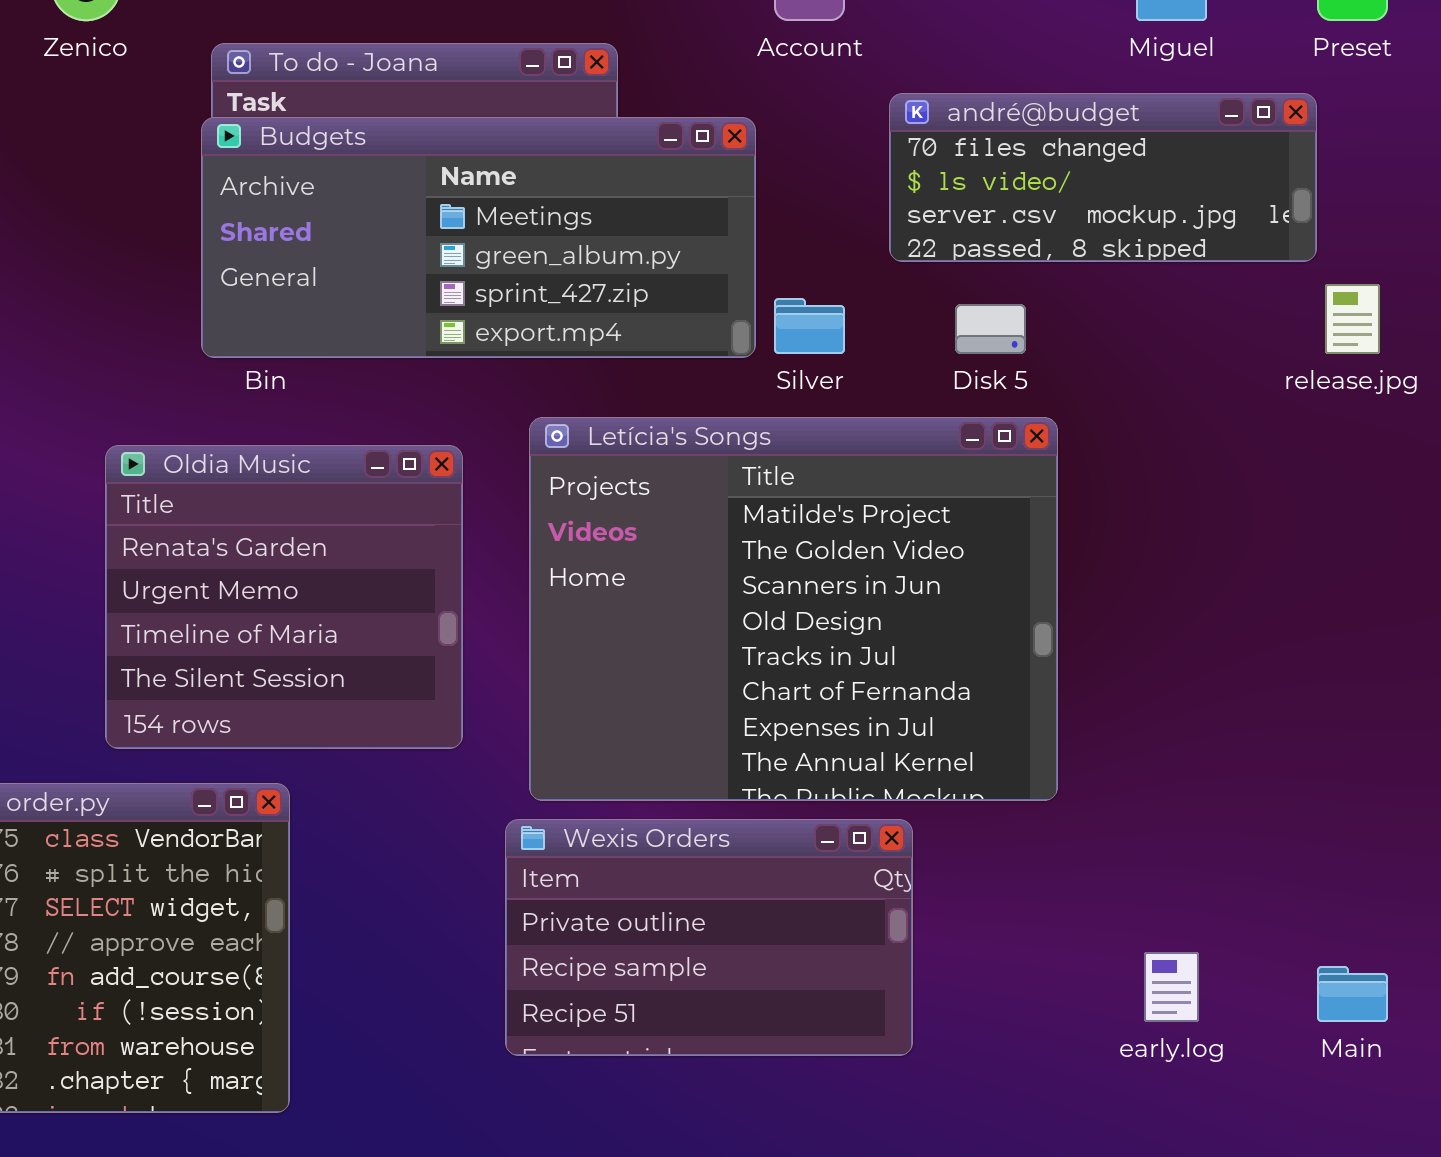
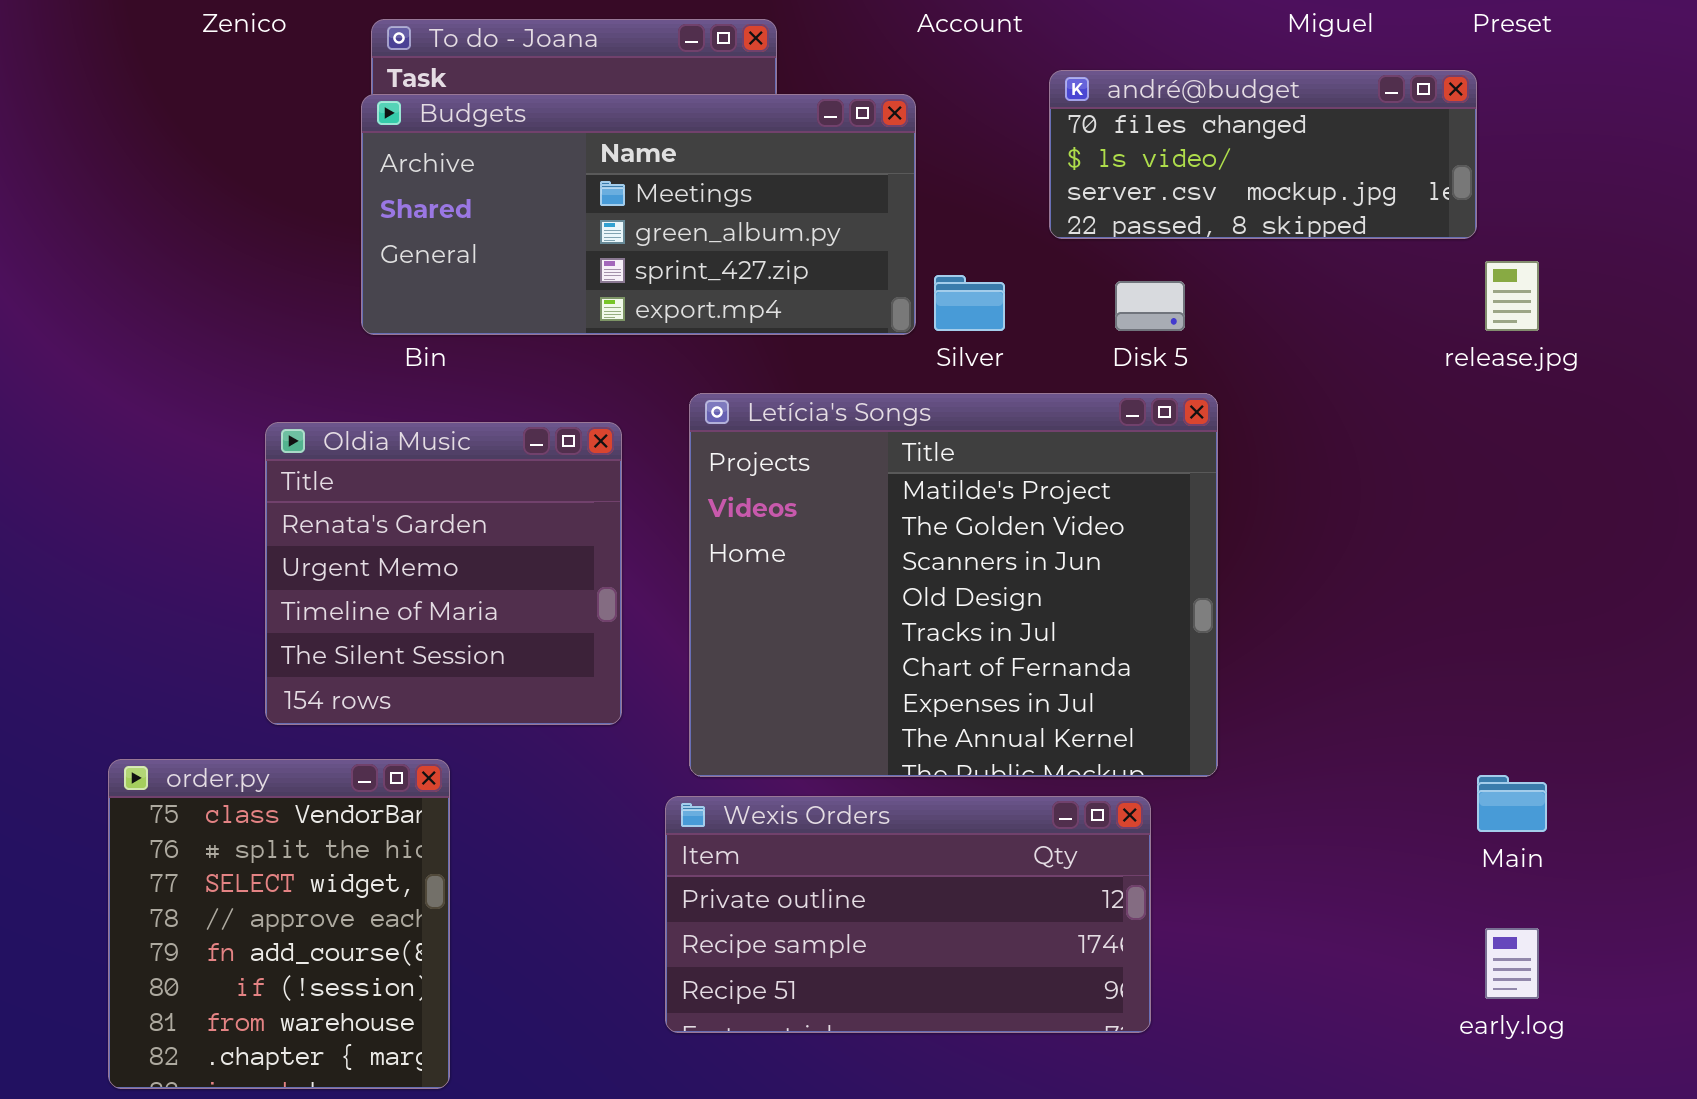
Wexis Orders: [505,819,913,1056] -> [665,796,1151,1033], resized
early.log: [1144,952,1199,1022] -> [1485,928,1539,999], moved
Main: [1317,966,1388,1022] -> [1477,775,1547,832], moved

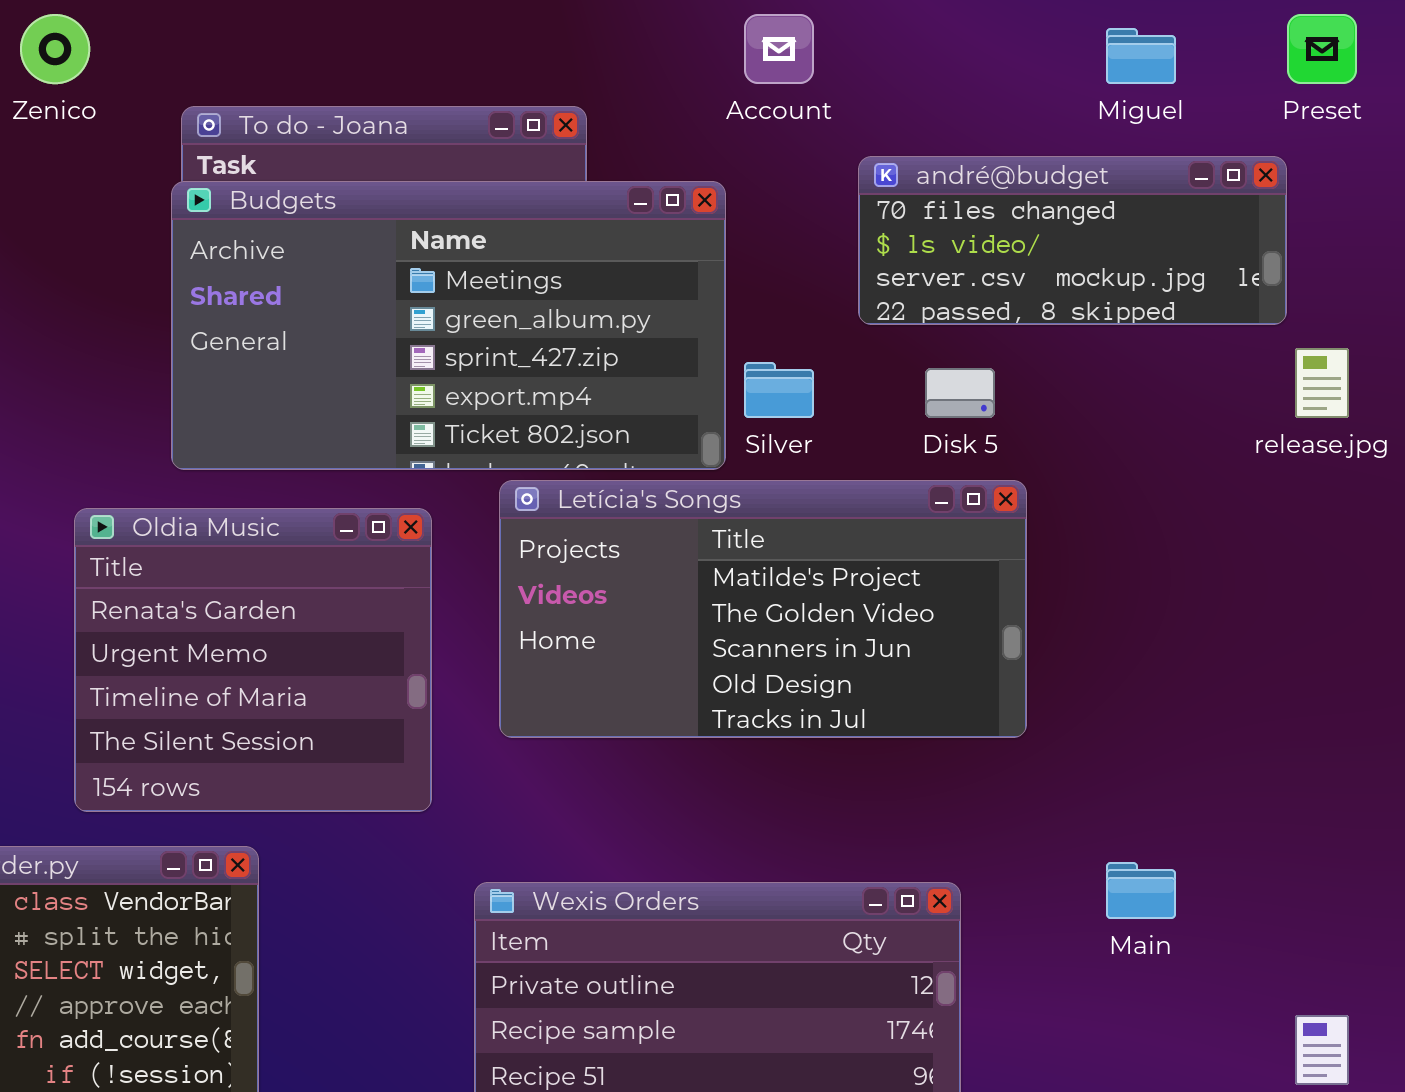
Budgets: [361,94,916,335] -> [171,181,726,470], resized
Letícia's Songs: [689,393,1218,777] -> [499,480,1027,738], resized
Main: [1477,775,1547,832] -> [1106,862,1176,919], moved

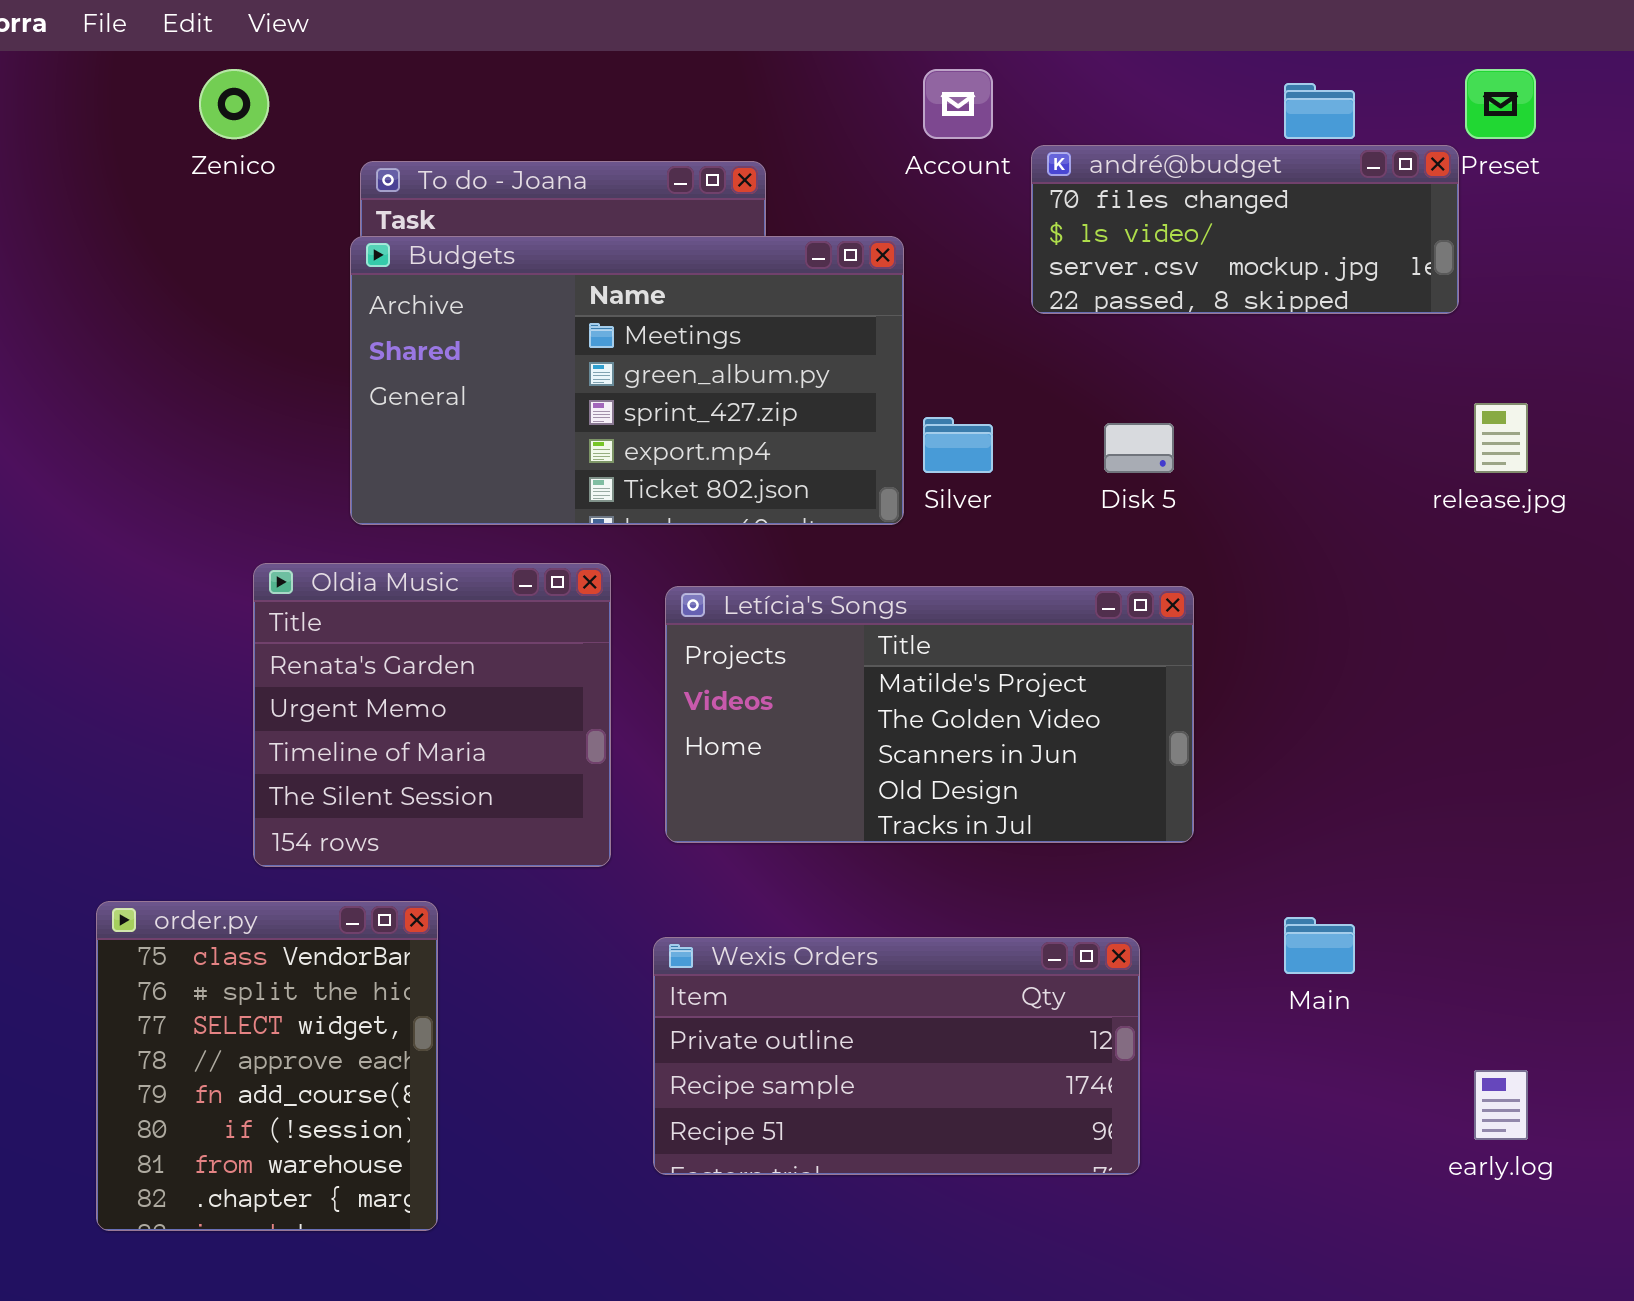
andré@budget: [858,156,1287,325] -> [1031,145,1459,314], moved
Letícia's Songs: [499,480,1027,738] -> [665,586,1194,843], moved

